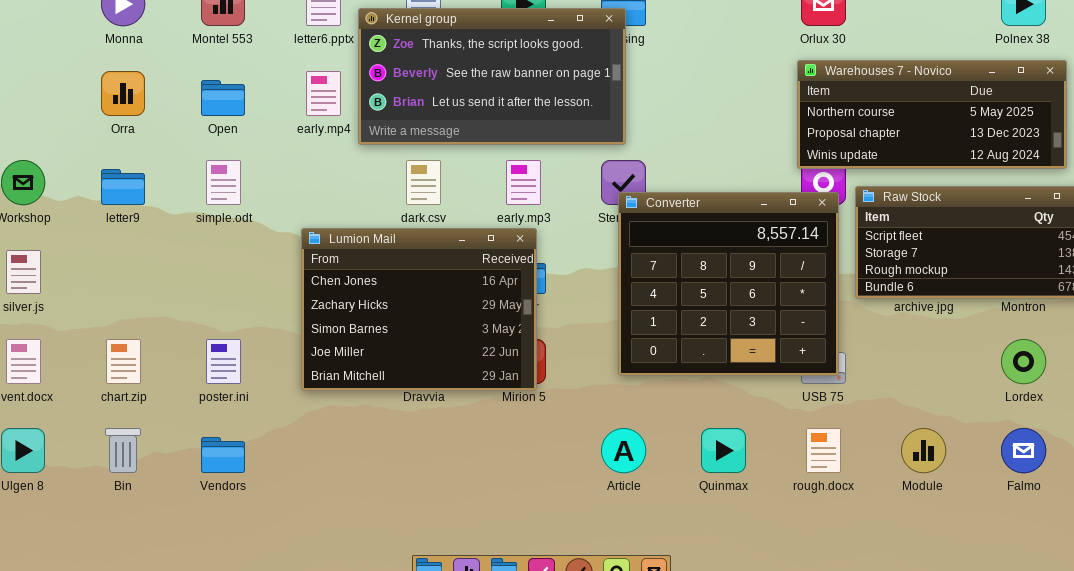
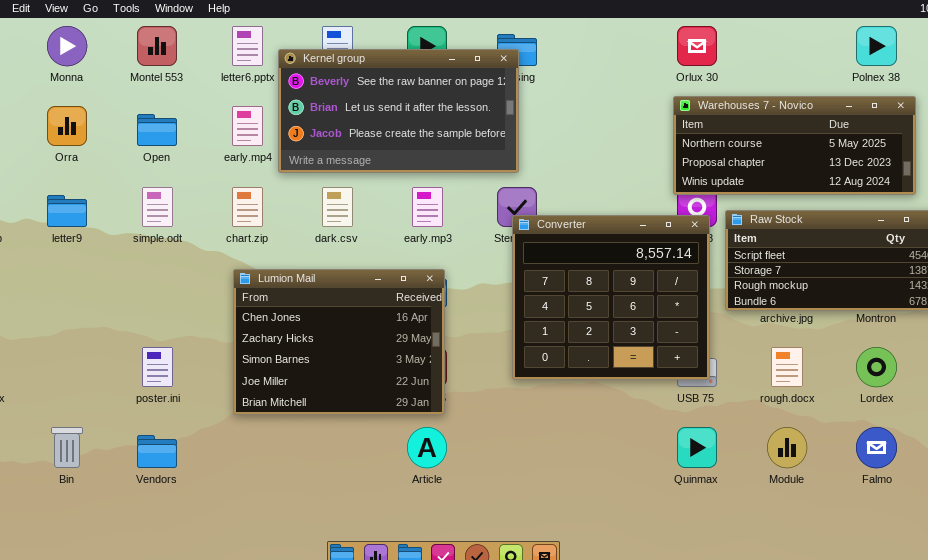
Kernel group: [358,8,626,145] -> [278,49,519,173], scrolled down 1 row
Lumion Mail: [301,228,537,391] -> [233,269,445,415], moved
chart.zip: [106,339,141,384] -> [232,187,263,227], moved
Article: [601,428,646,473] -> [407,427,447,468], moved
Quinmax: [701,428,746,473] -> [677,427,717,468], moved
rough.docx: [806,428,841,473] -> [771,347,803,387], moved

